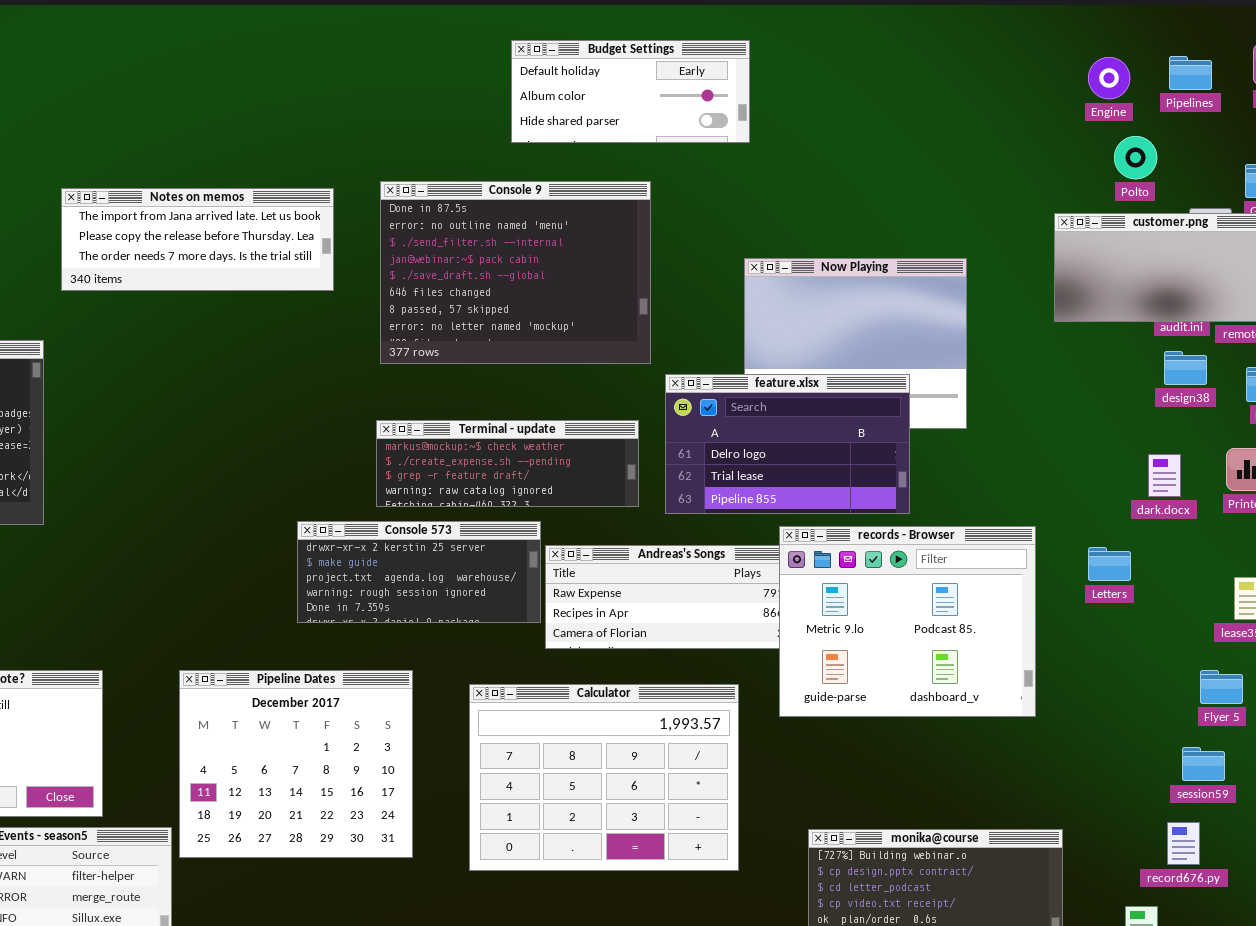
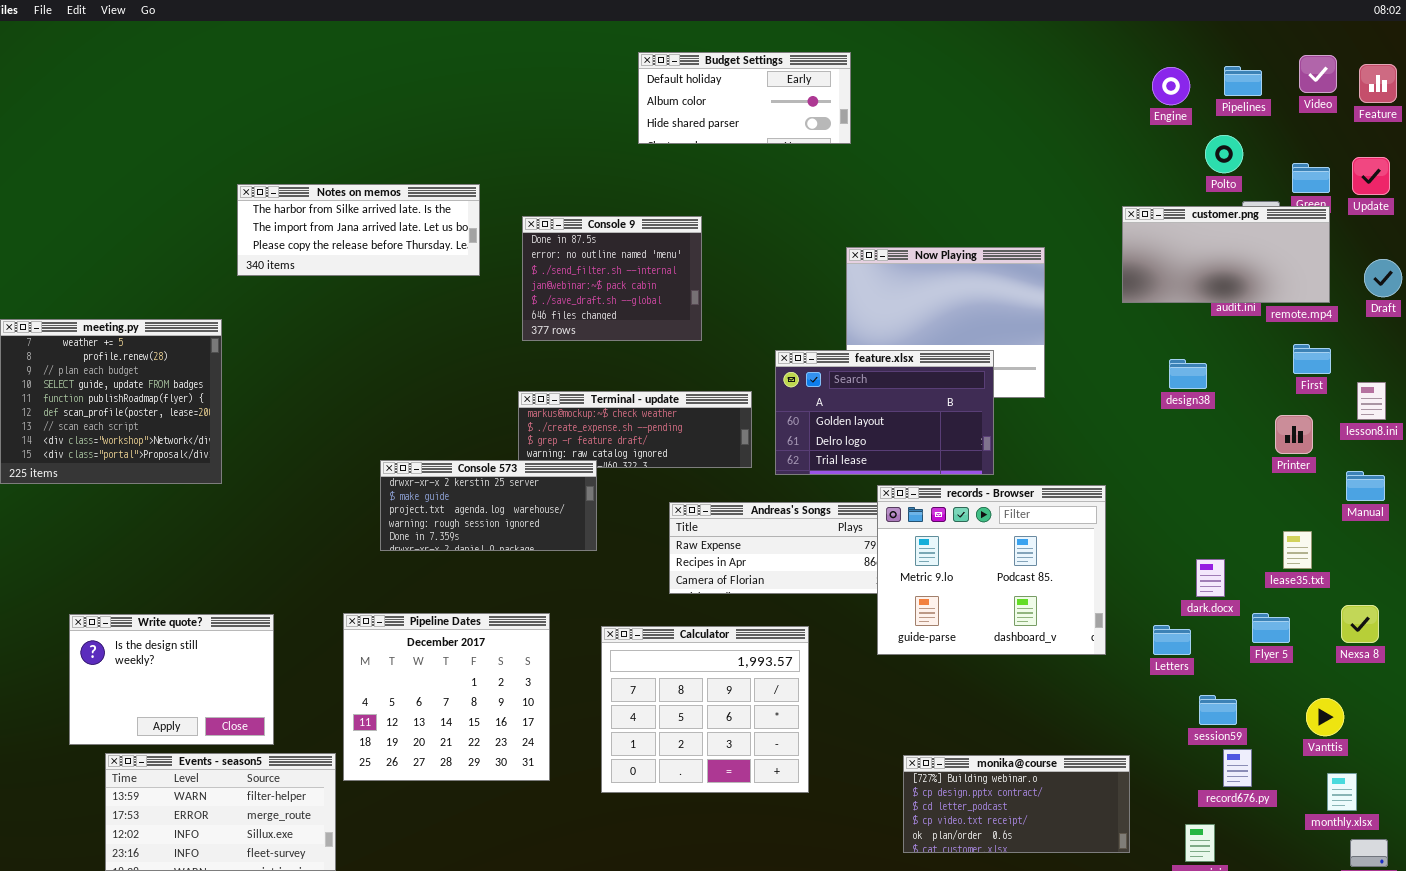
Polto: [1114,136,1157,179] -> [1205,135,1243,173], moved
Console 9: [380,181,651,364] -> [522,216,702,341], resized
Notes on memos: [61,188,334,291] -> [237,184,480,276], scrolled up 1 row
design38: [1164,351,1207,385] -> [1169,359,1207,389], moved
feature.xlsx: [665,374,910,514] -> [775,350,994,475], scrolled up 1 row
dark.docx: [1148,454,1181,497] -> [1196,559,1225,597], moved
Console 573: [297,521,541,623] -> [380,460,597,551], moved
Letters: [1088,547,1131,581] -> [1153,625,1191,655], moved
Calculator: [469,684,739,871] -> [601,626,809,793], resized
session59: [1182,747,1225,781] -> [1199,695,1237,725], moved

